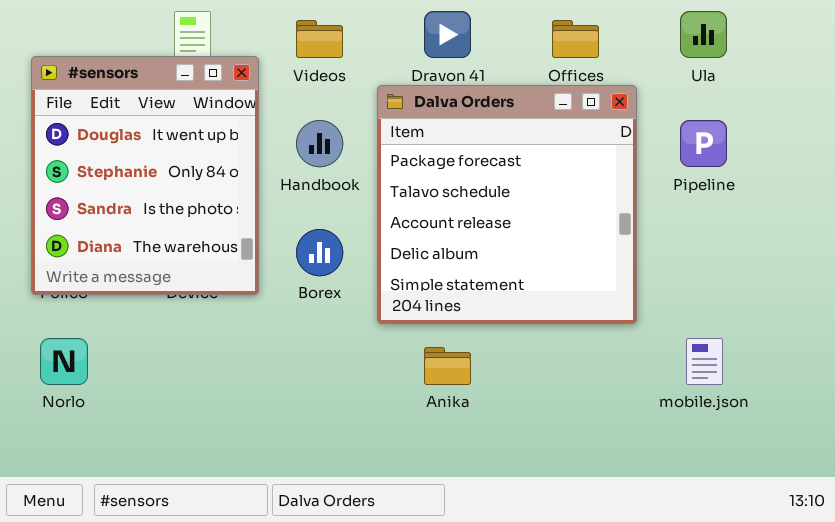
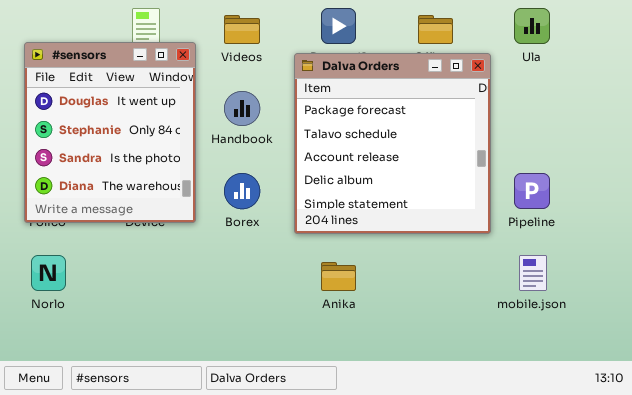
Dalva Orders: [377,85,637,324] -> [294,53,491,234], moved
Pipeline: [680,120,727,167] -> [514,173,550,209], moved

